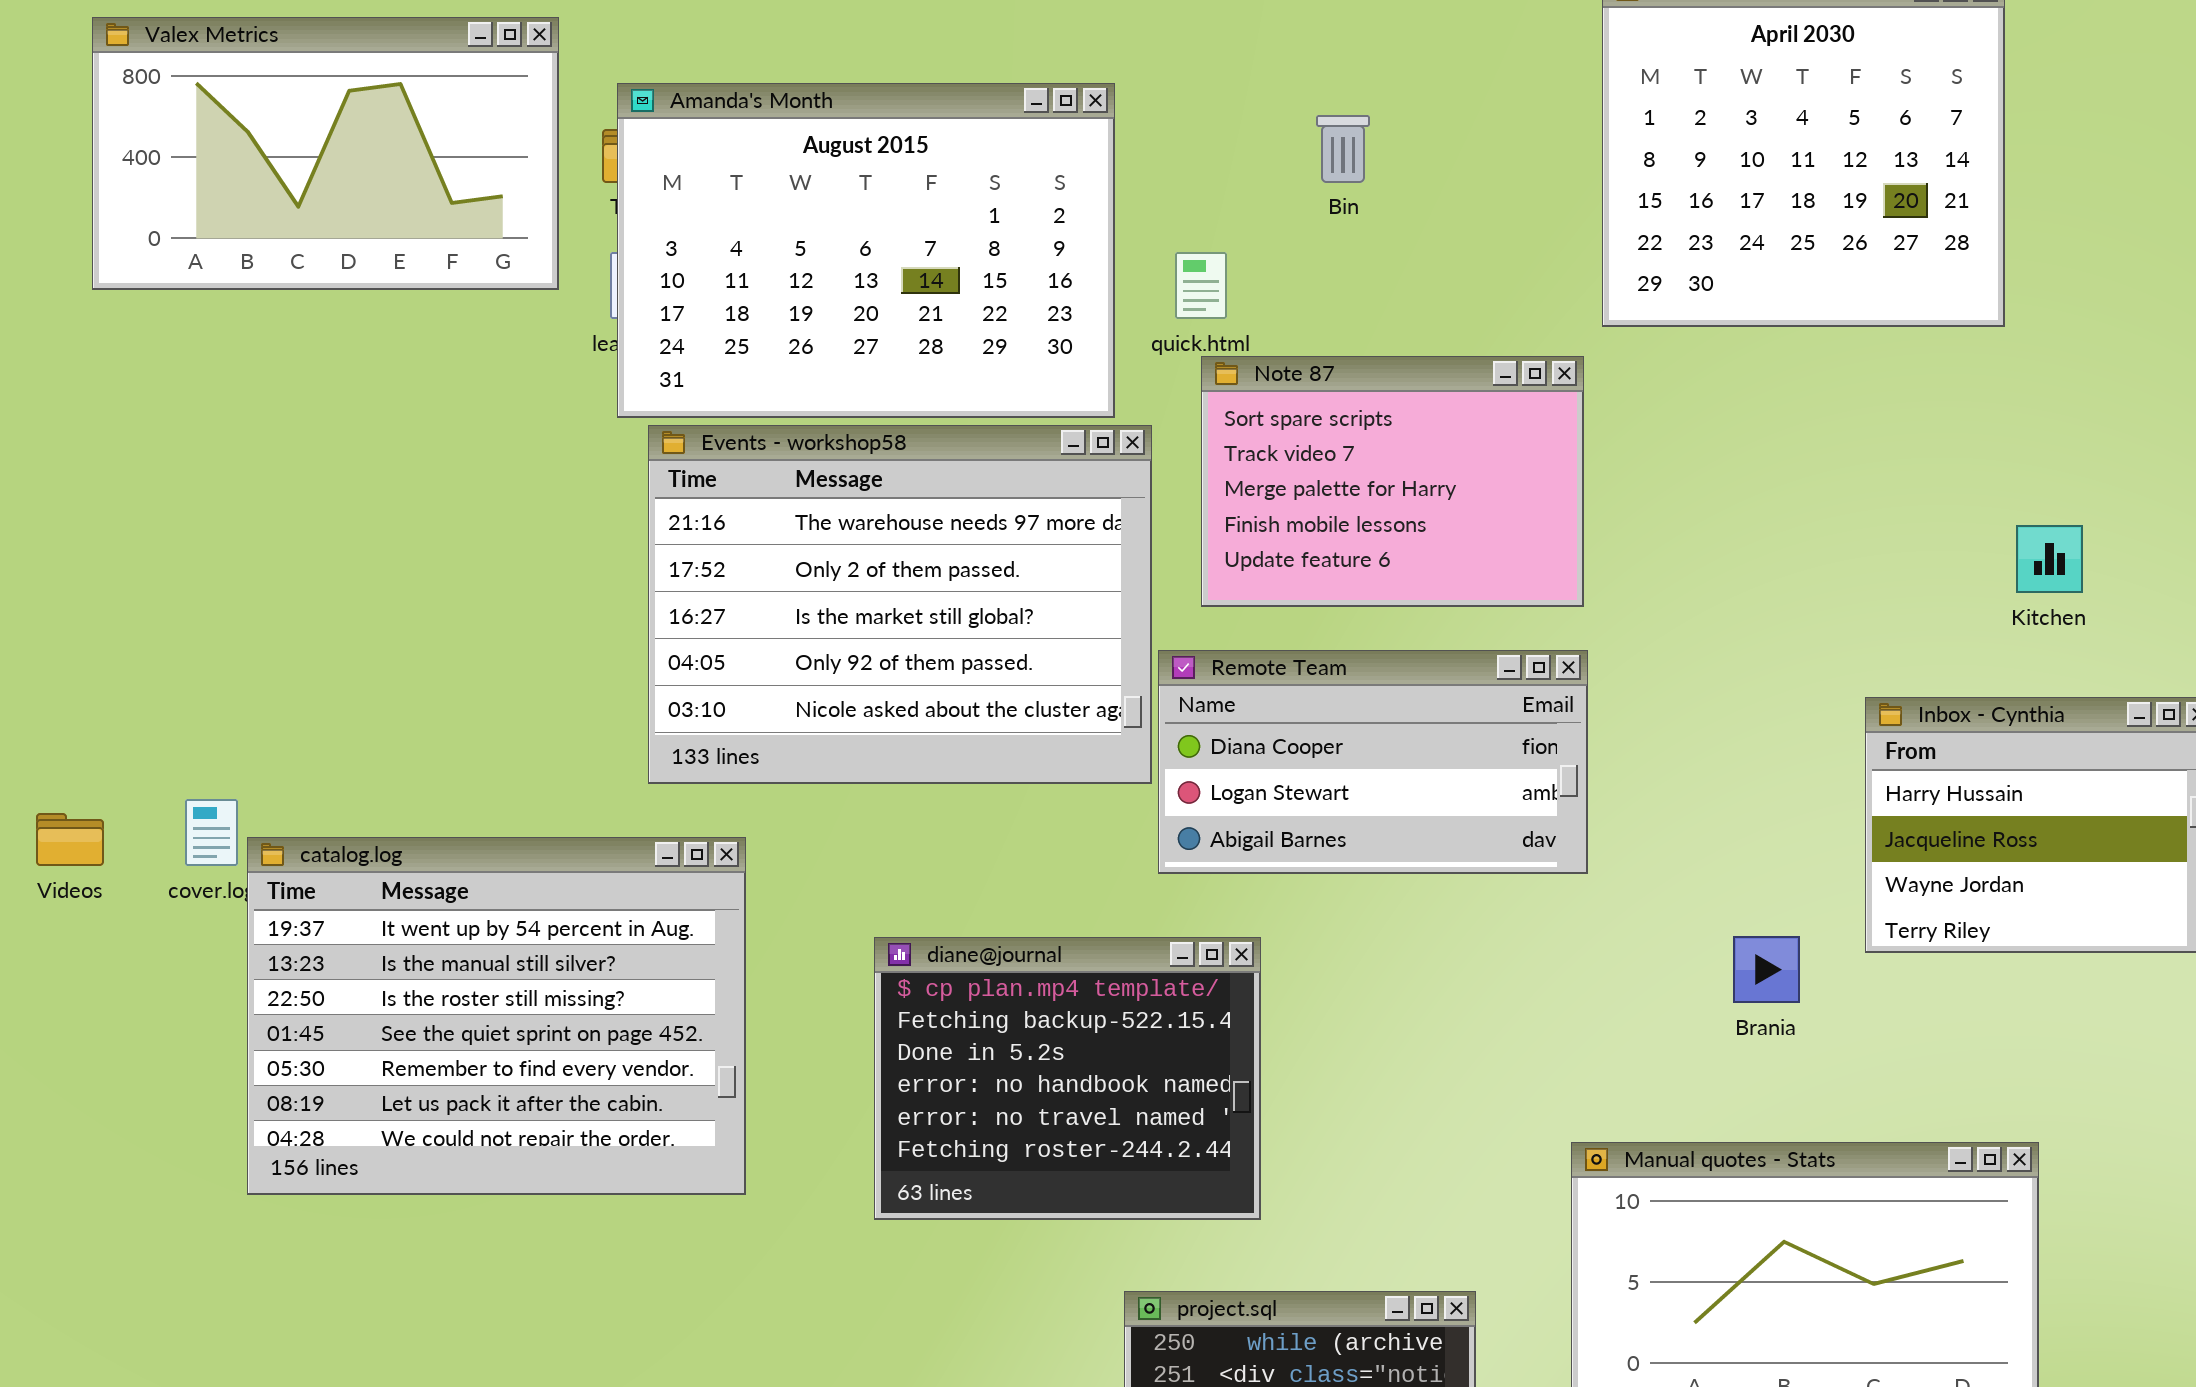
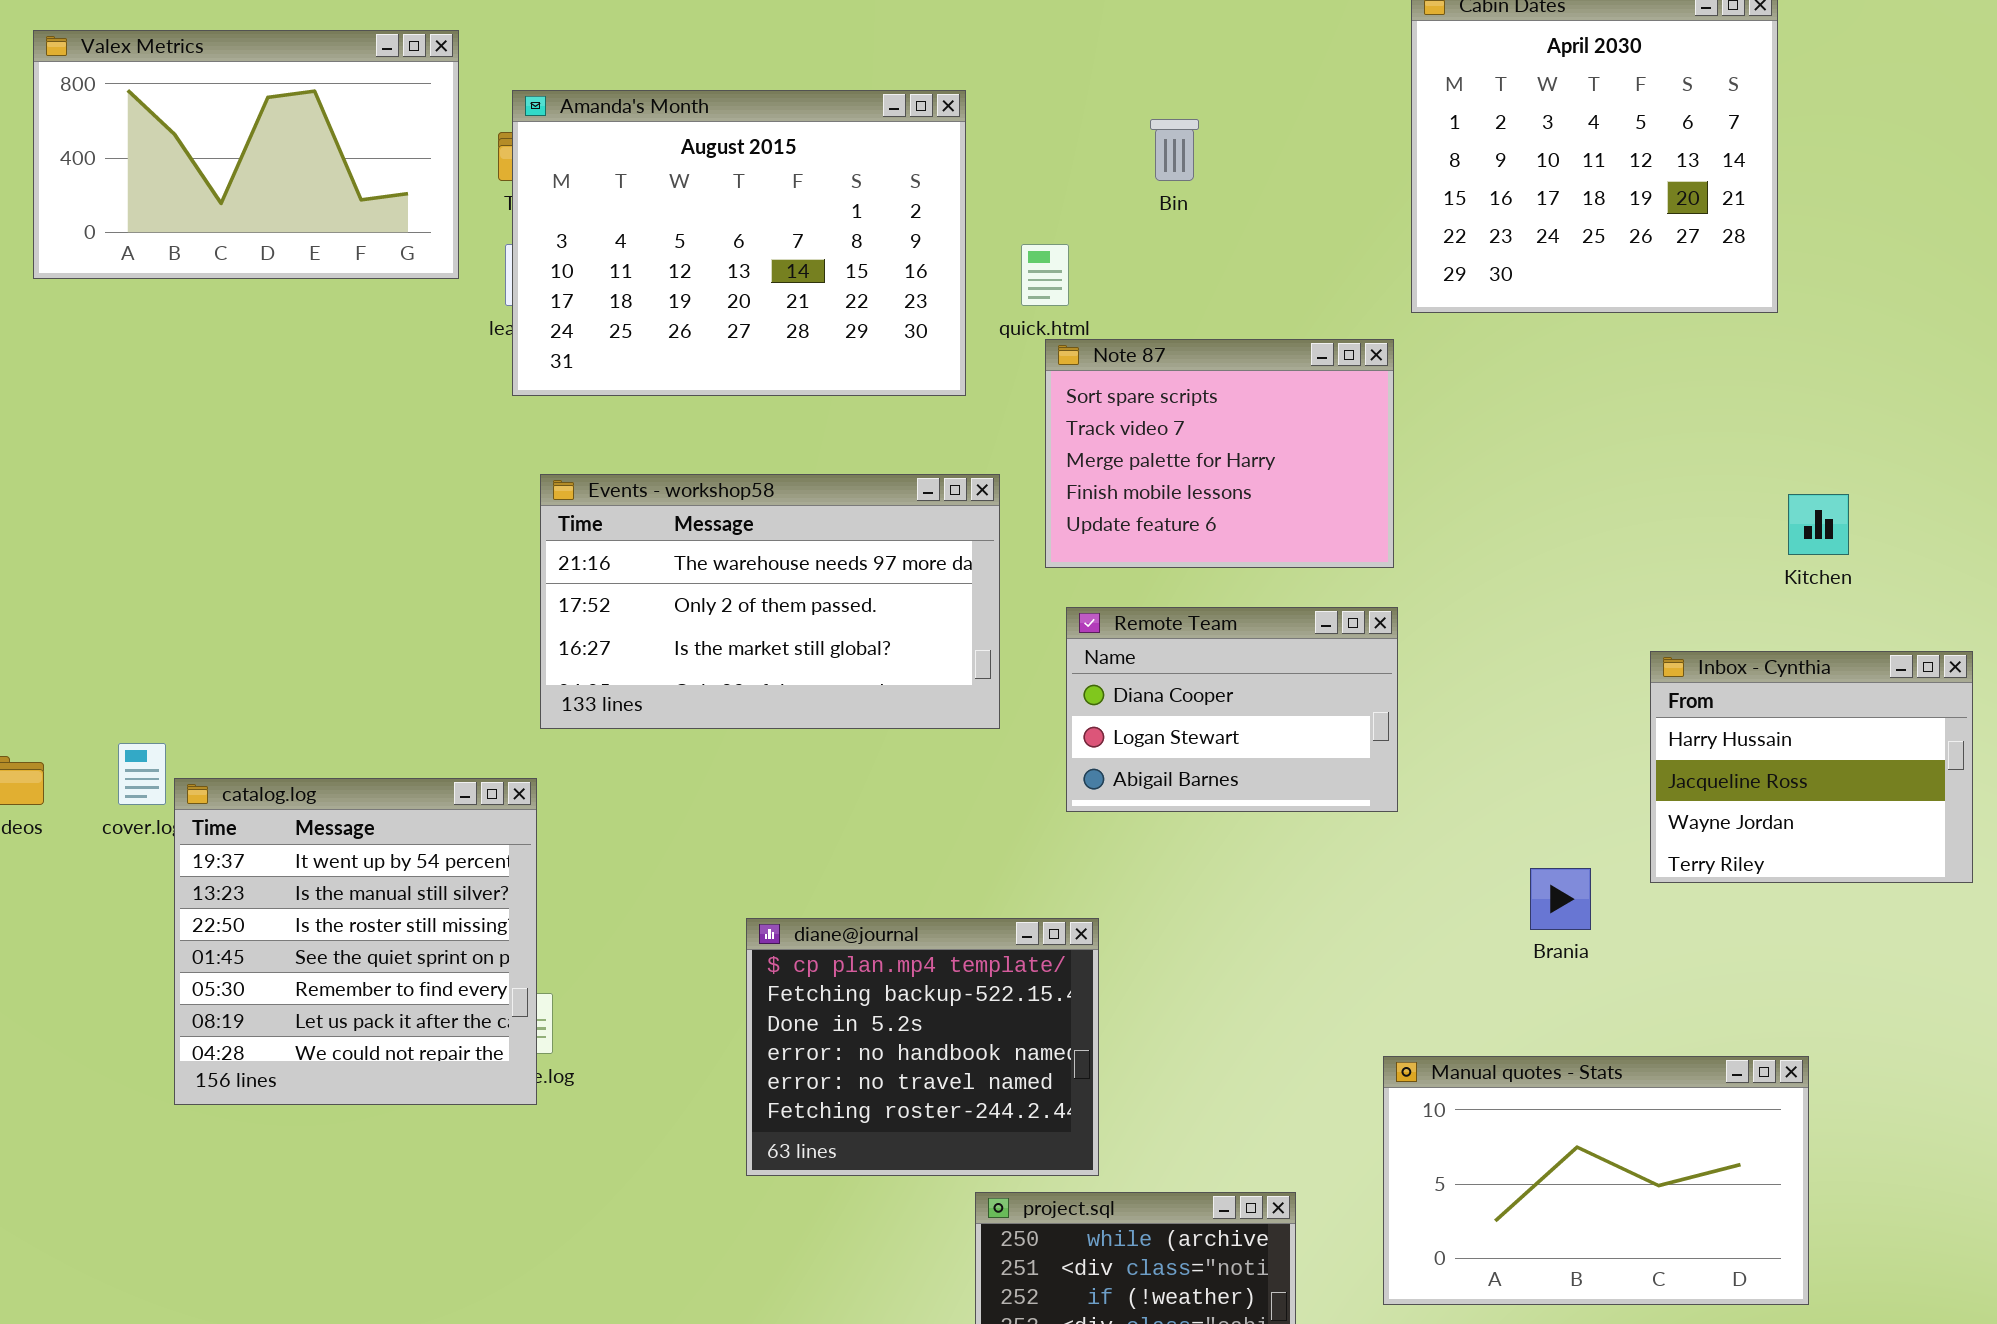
Events - workshop58: [648,425,1152,784] -> [540,474,1000,729], resized
Remote Team: [1158,650,1588,874] -> [1066,607,1398,812], resized
catalog.log: [247,837,746,1195] -> [174,778,537,1105], resized
diane@journal: [874,937,1261,1220] -> [746,918,1099,1176], moved

